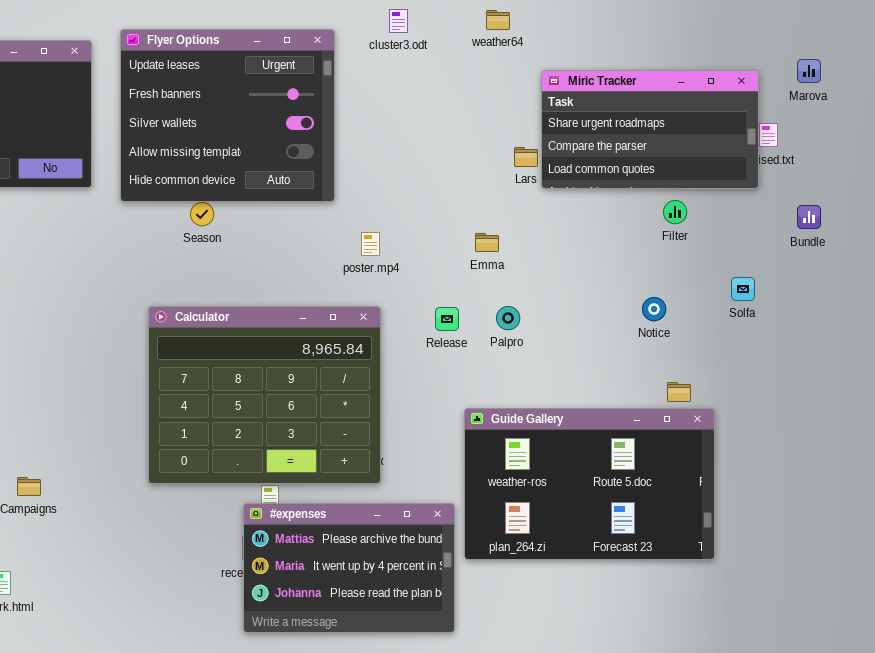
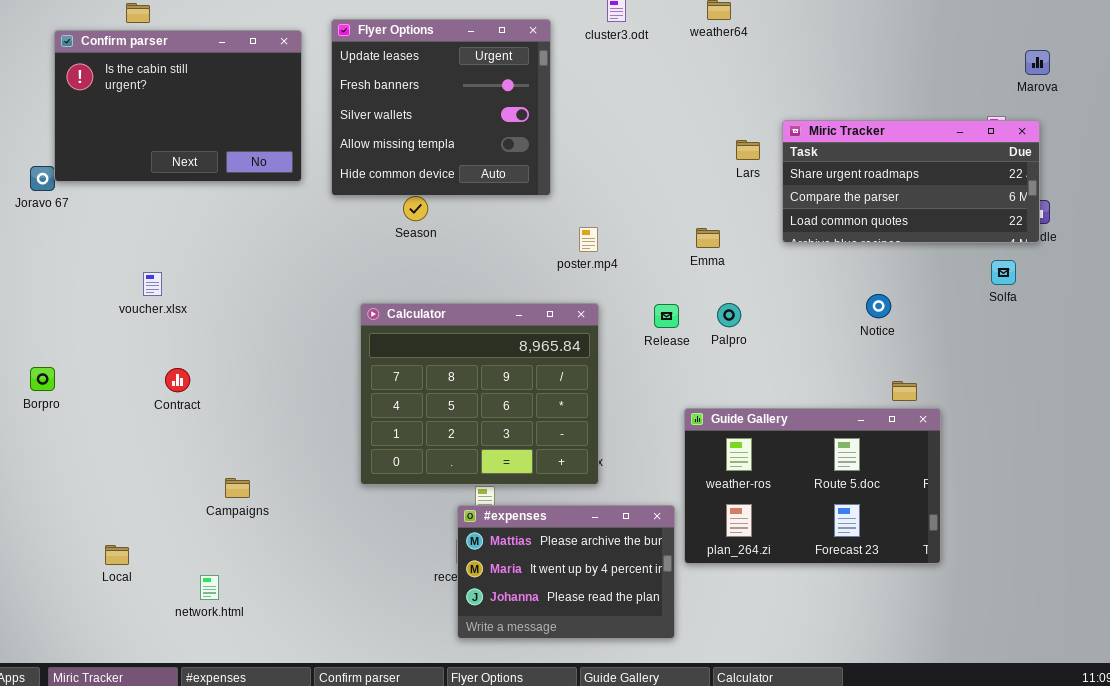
Miric Tracker: [541,70,759,189] -> [782,120,1040,243], moved, resized
Solfa: [731,277,755,301] -> [991,260,1016,285], moved

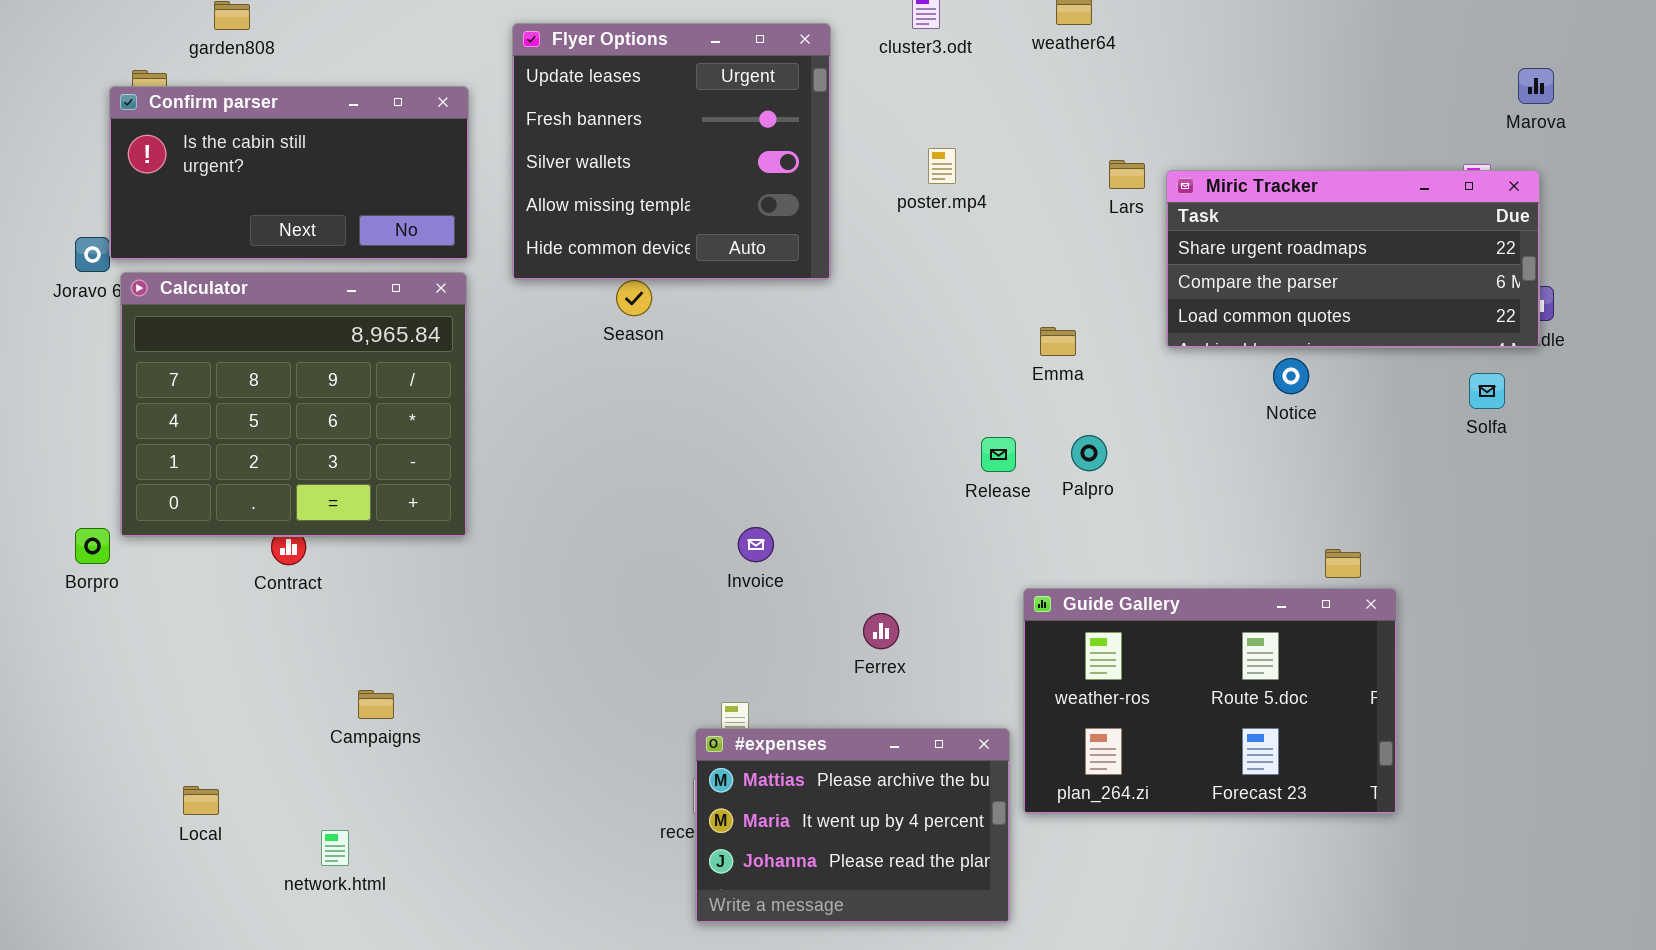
Confirm parser: [54,30,302,182] -> [109,86,469,260], resized
Lars: [736,140,760,160] -> [1109,160,1145,189], moved
poster.mp4: [579,227,598,252] -> [928,148,956,184], moved
Notice: [866,294,891,318] -> [1273,358,1309,394], moved
Calculator: [360,303,599,485] -> [120,272,467,537], moved

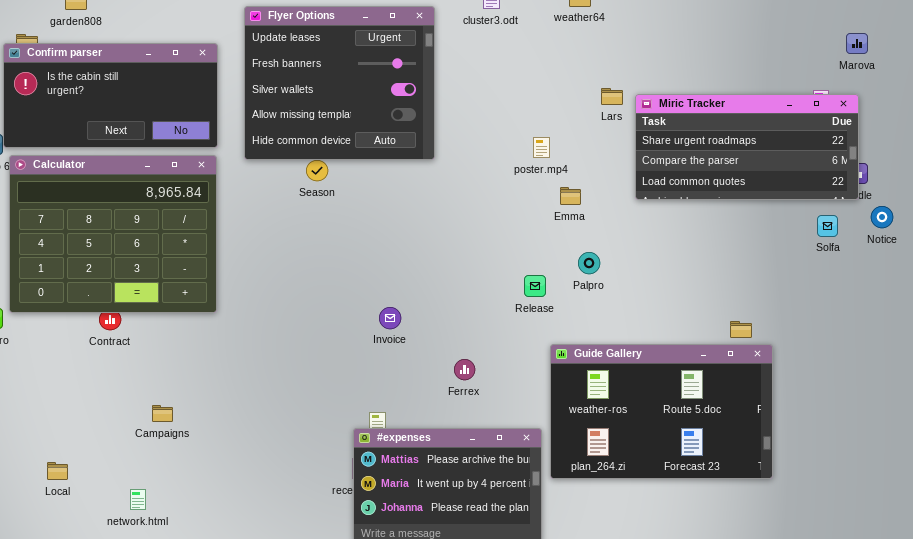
poster.mp4: [928,148,956,184] -> [533,137,550,158], moved
Notice: [1273,358,1309,394] -> [871,206,893,228], moved
Release: [981,437,1016,472] -> [524,275,546,297], moved

